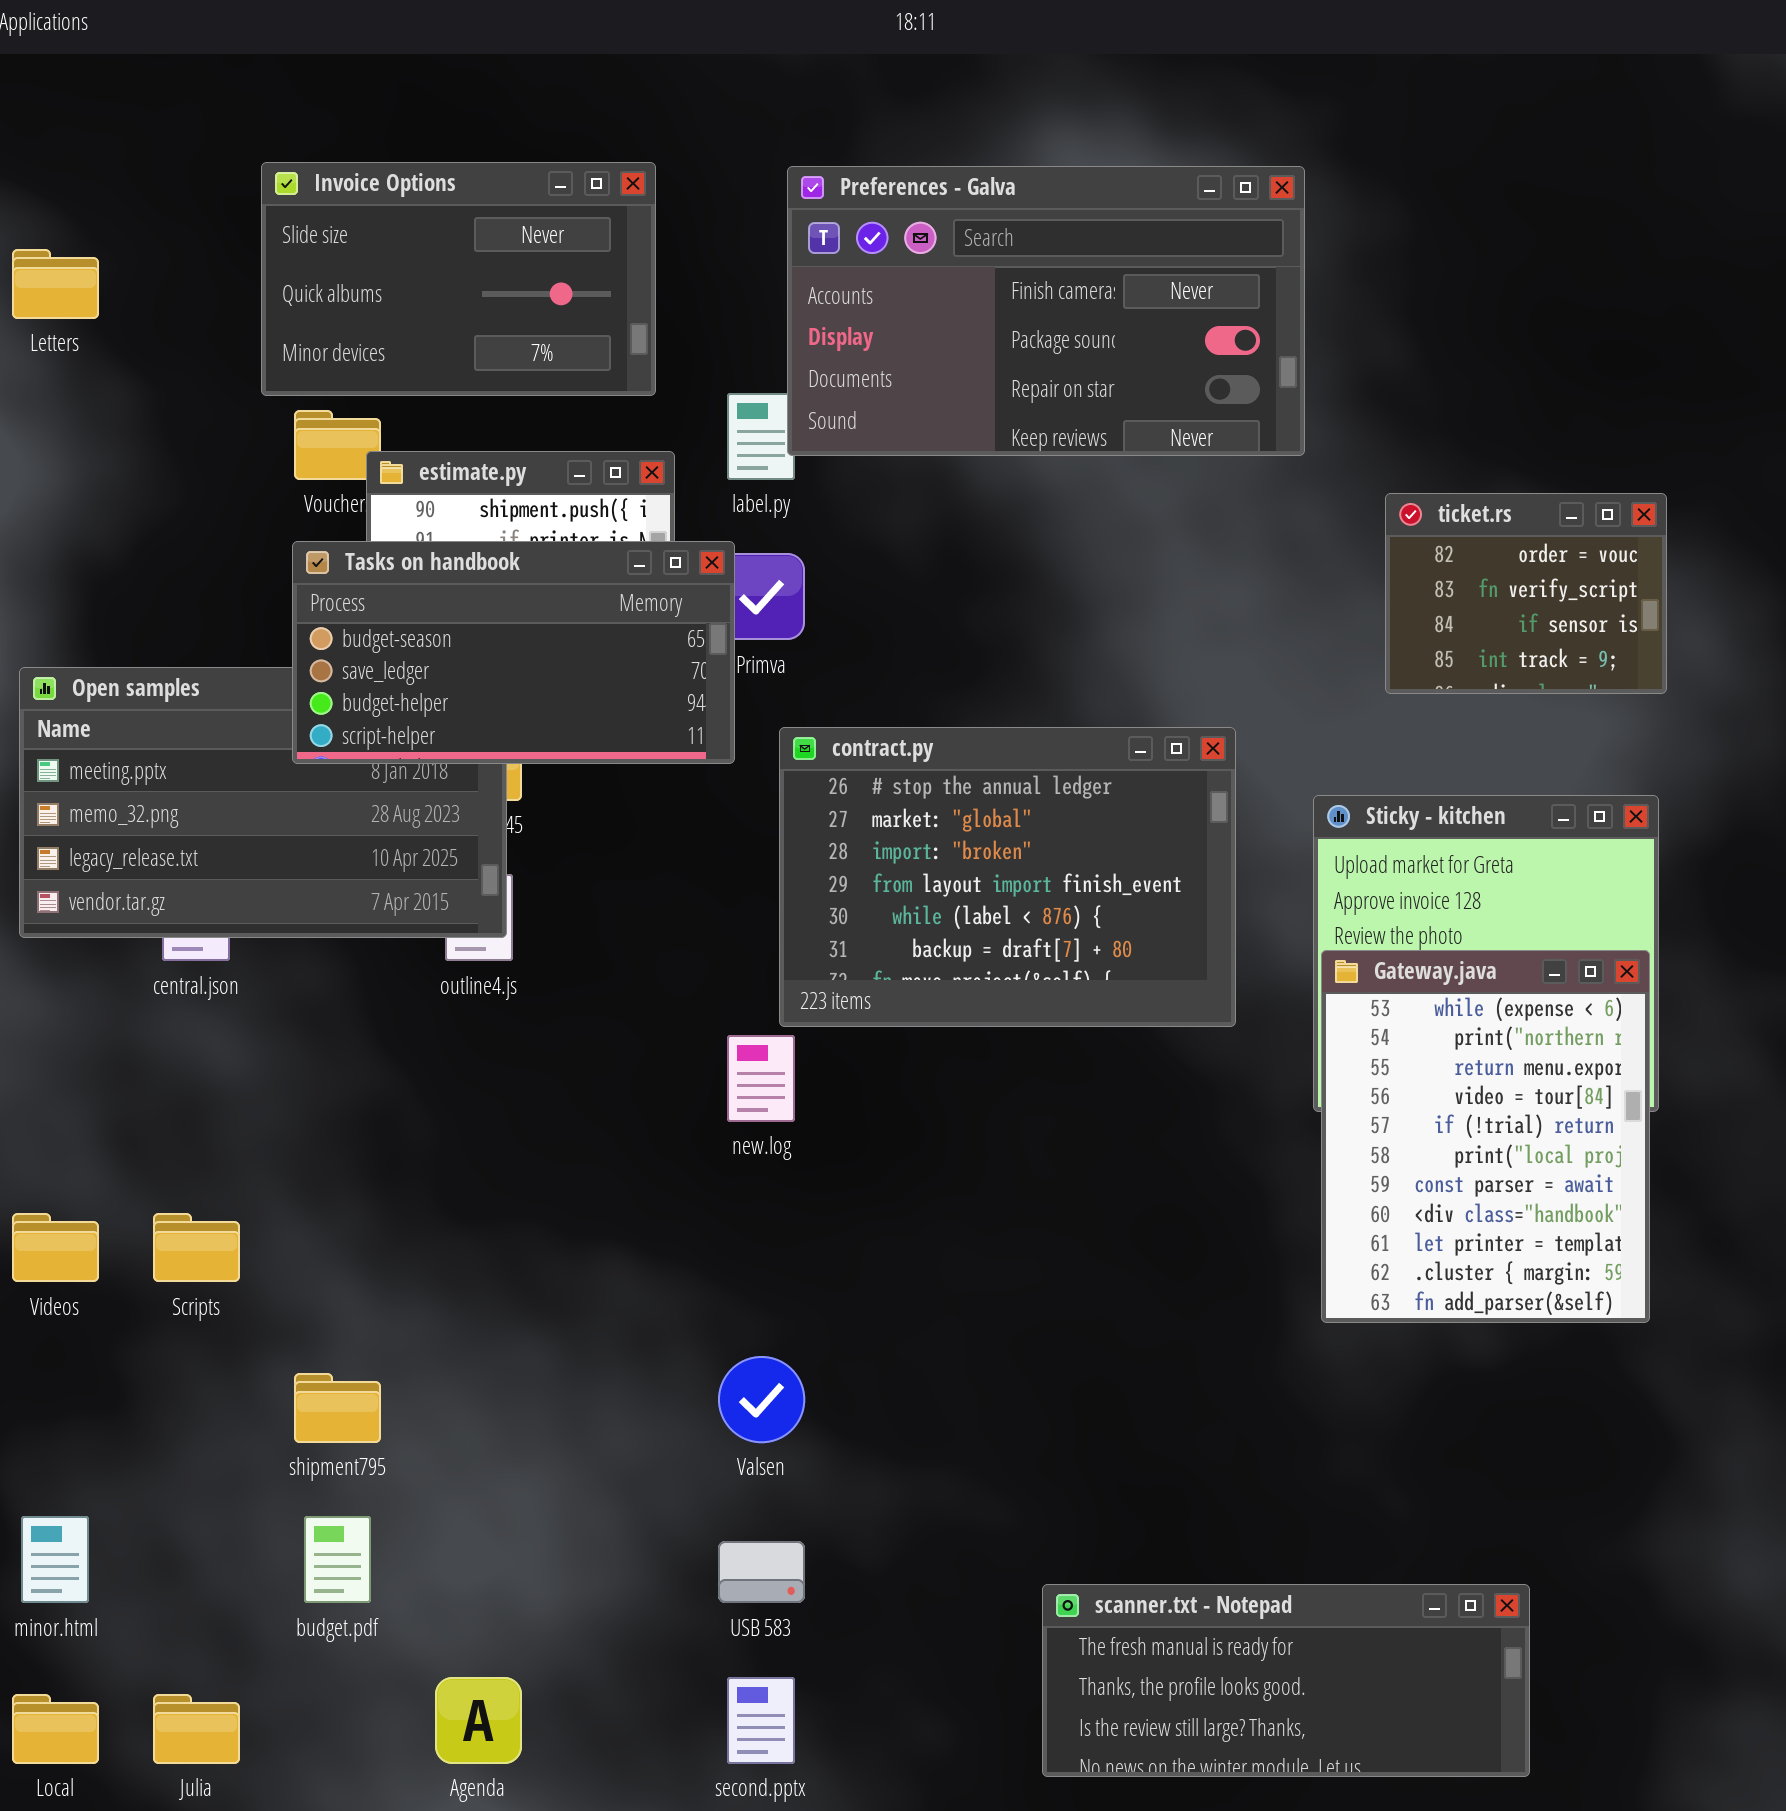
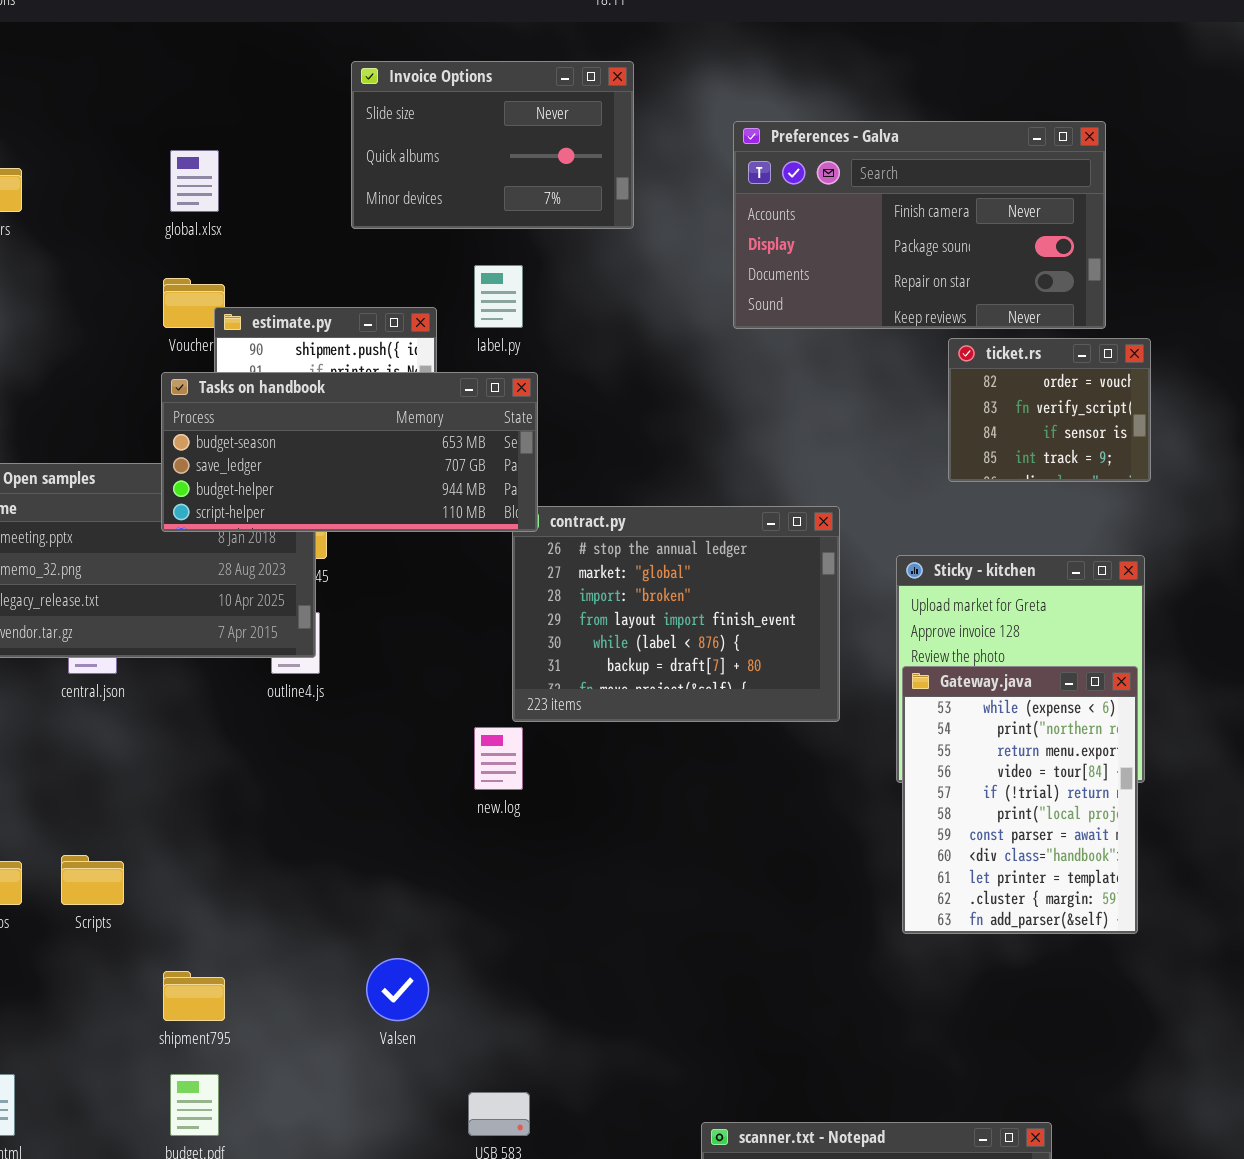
Invoice Options: [261,162,656,396] -> [351,61,634,229], moved
Preferences - Galva: [787,166,1305,456] -> [733,121,1106,329], moved
Tasks on handbook: [292,541,735,764] -> [161,372,538,532], resized
Valsen: [718,1356,805,1443] -> [366,958,429,1021], moved

